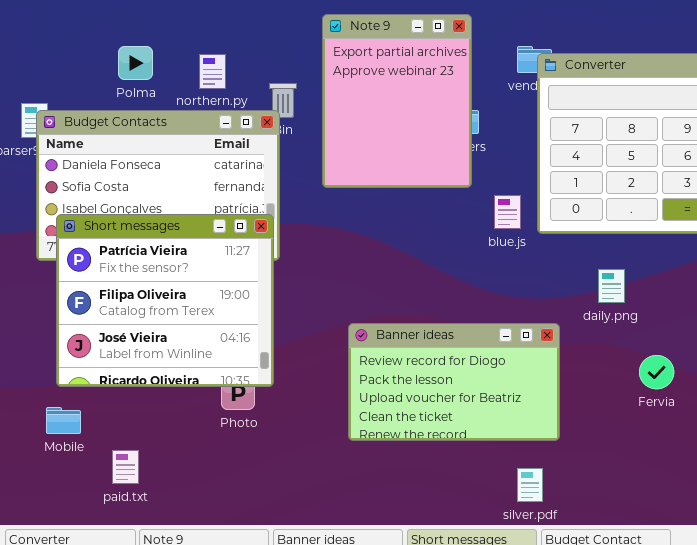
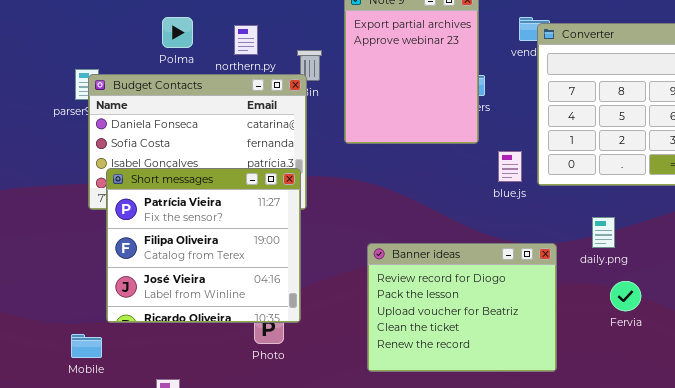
Banner ideas: [348,323,560,441] -> [367,243,557,372], resized
Fervia: [639,355,674,389] -> [610,281,641,311], moved
Mobile: [46,407,81,434] -> [71,334,102,358], moved

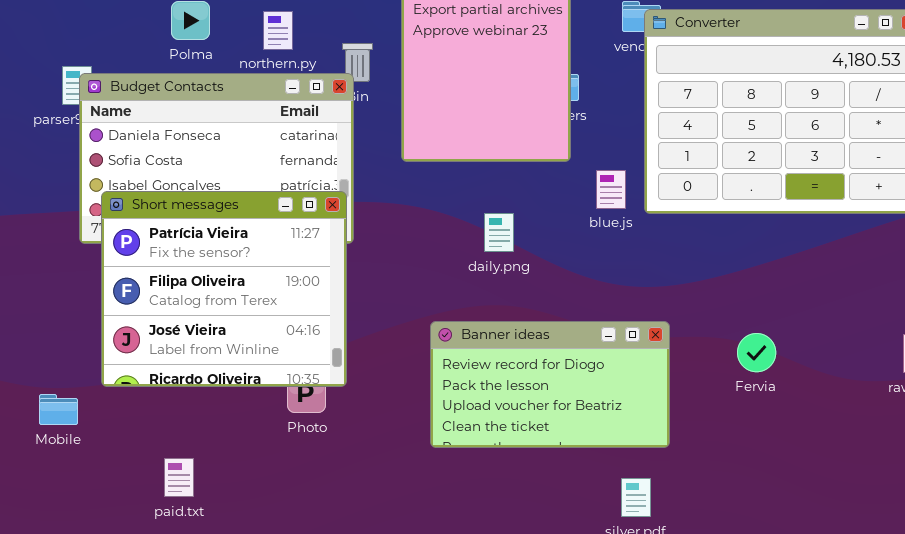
daily.png: [592,217,615,248] -> [484,213,514,252], moved
Banner ideas: [367,243,557,372] -> [430,321,670,448], resized
Mobile: [71,334,102,358] -> [39,394,78,425], moved

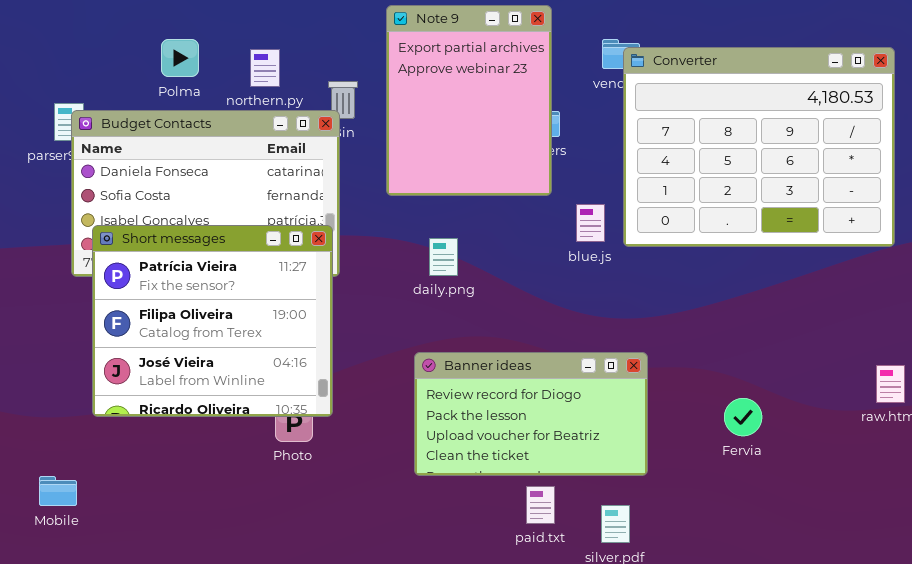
daily.png: [484,213,514,252] -> [429,238,458,276], moved
Fervia: [737,333,776,372] -> [724,398,762,436], moved
Mobile: [39,394,78,425] -> [39,476,77,506], moved
paid.txt: [164,458,194,497] -> [526,486,555,524], moved

